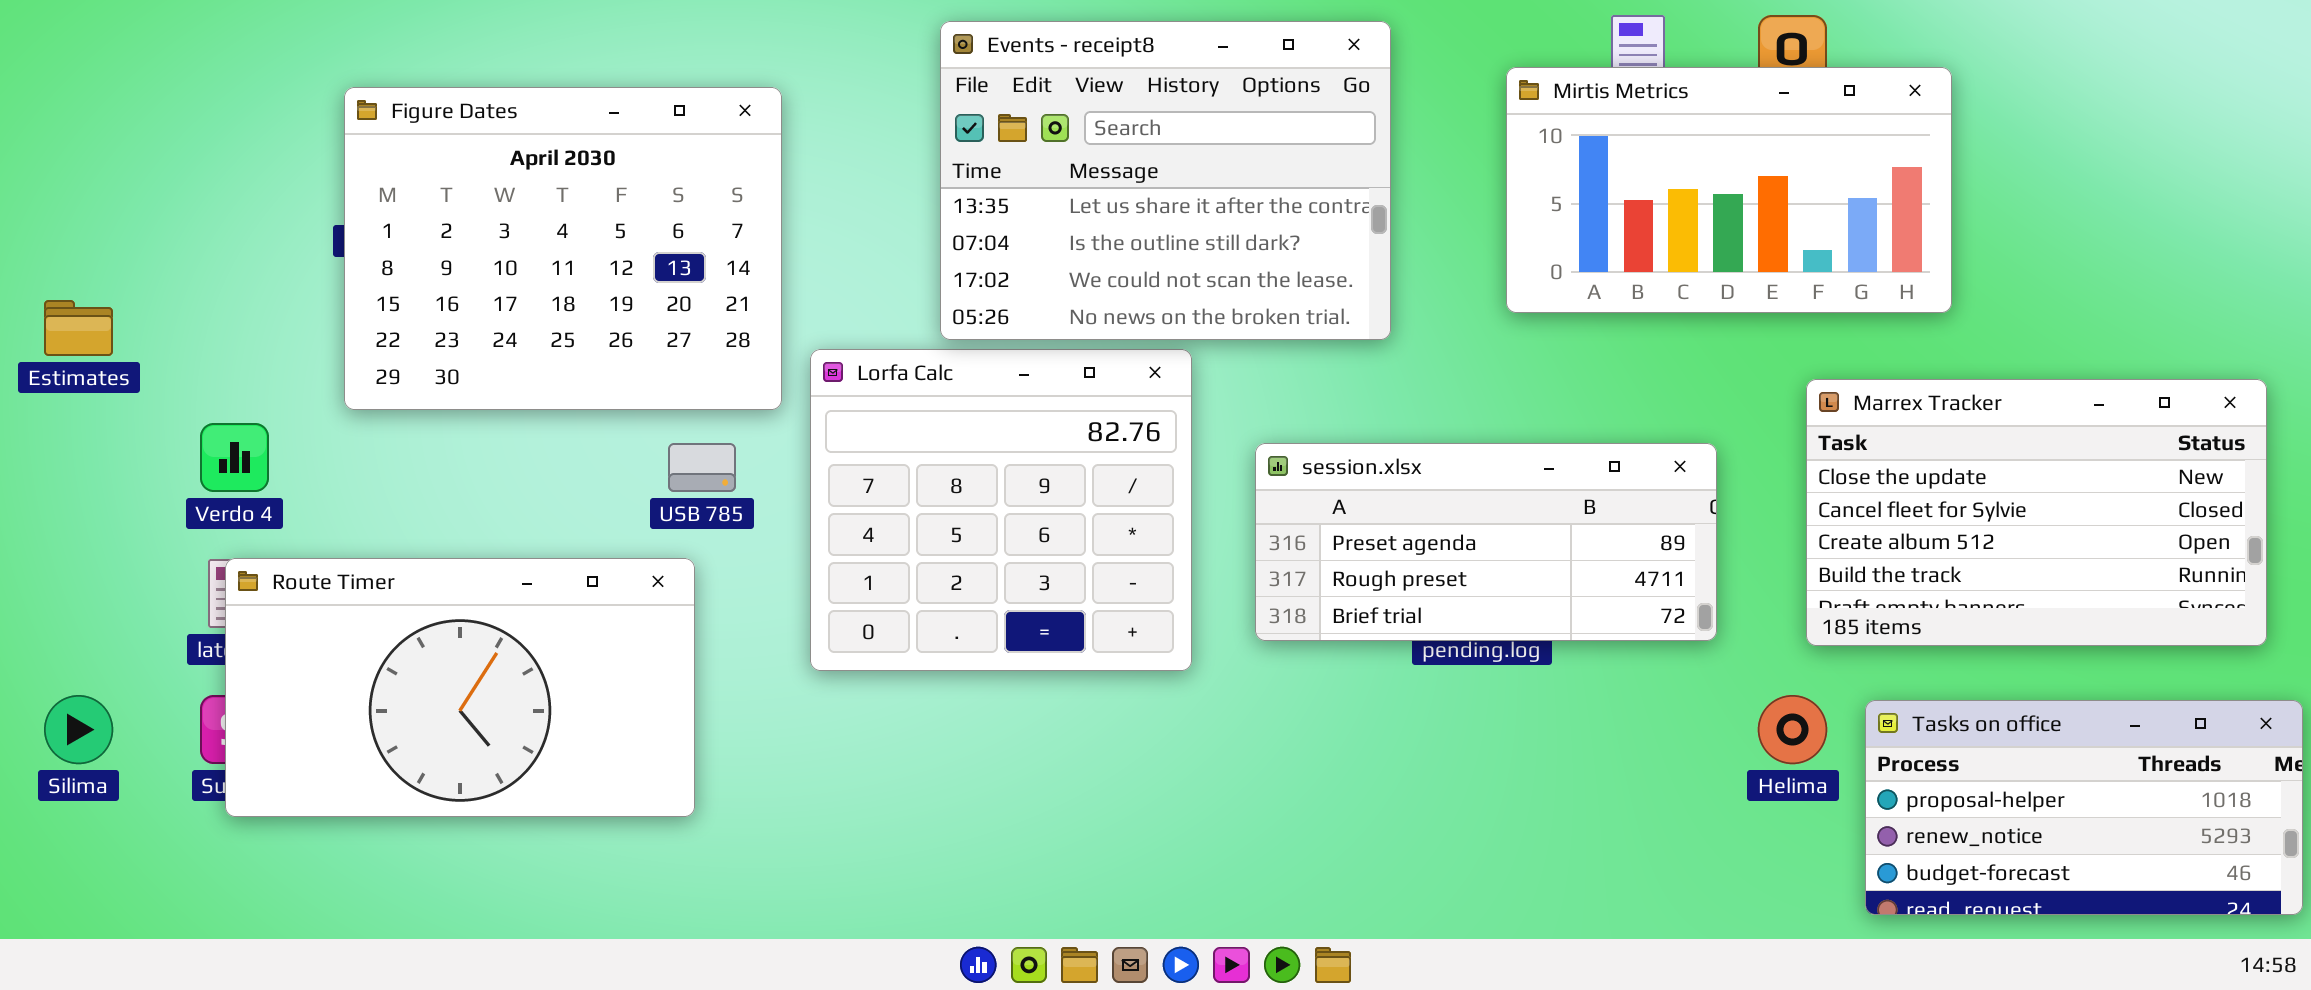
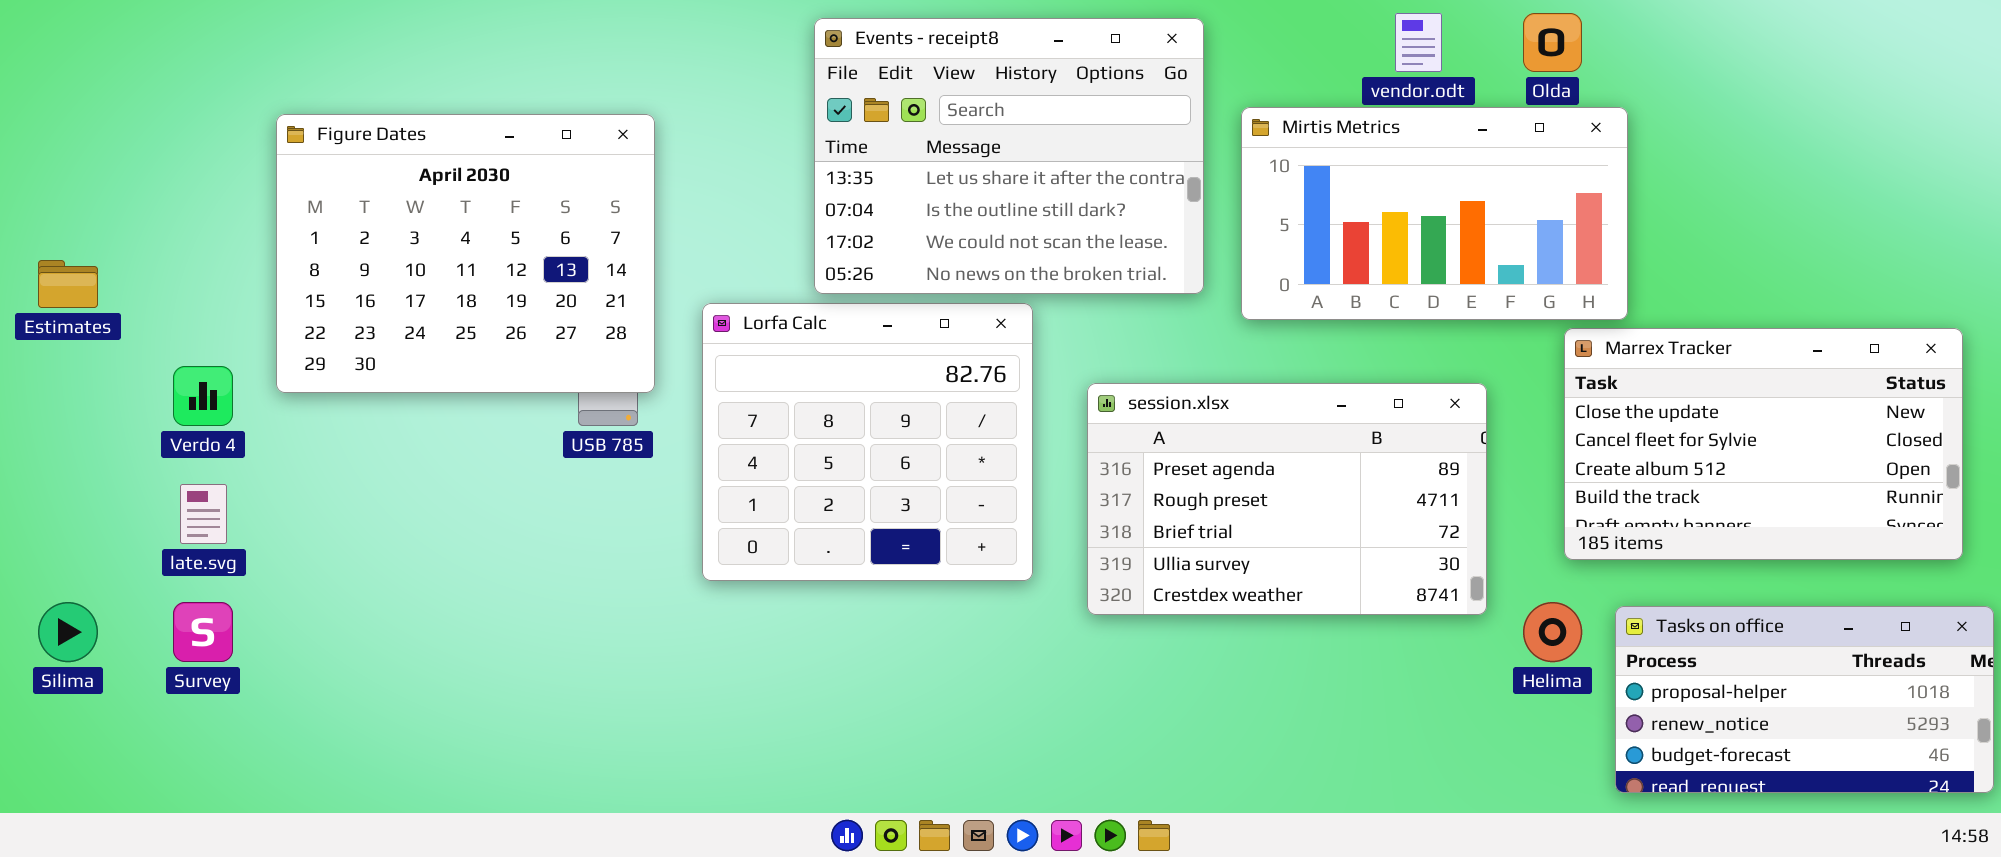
Mirtis Metrics: [1506,67,1952,313] -> [1241,107,1628,320], moved
Figure Dates: [344,87,782,410] -> [276,114,655,393], moved
session.xlsx: [1255,443,1717,641] -> [1087,383,1487,615], resized
Route Timer: [225,558,695,817] -> none, closed

